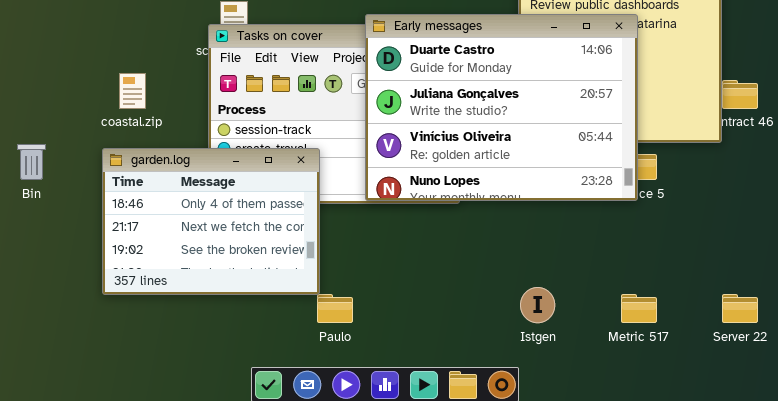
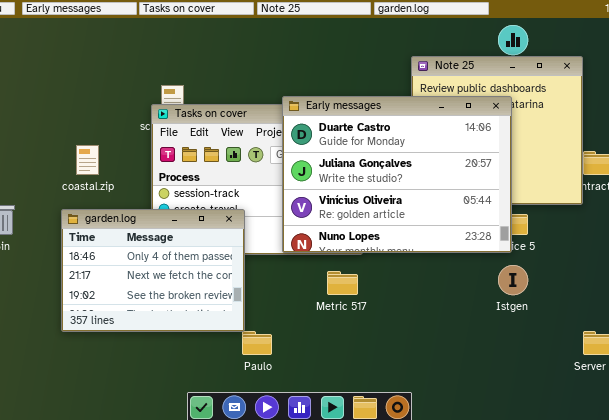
Istgen: [520,287,555,323] -> [498,265,528,295], moved
Metric 517: [621,294,657,323] -> [327,271,358,295], moved

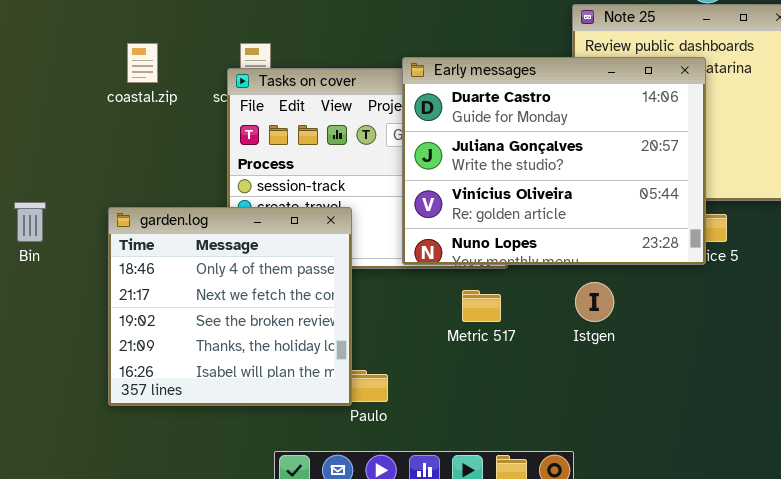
coastal.zip: [76,145,99,175] -> [127,43,158,83], moved
garden.log: [61,209,245,332] -> [108,207,352,406], resized
Istgen: [498,265,528,295] -> [575,282,614,322], moved

